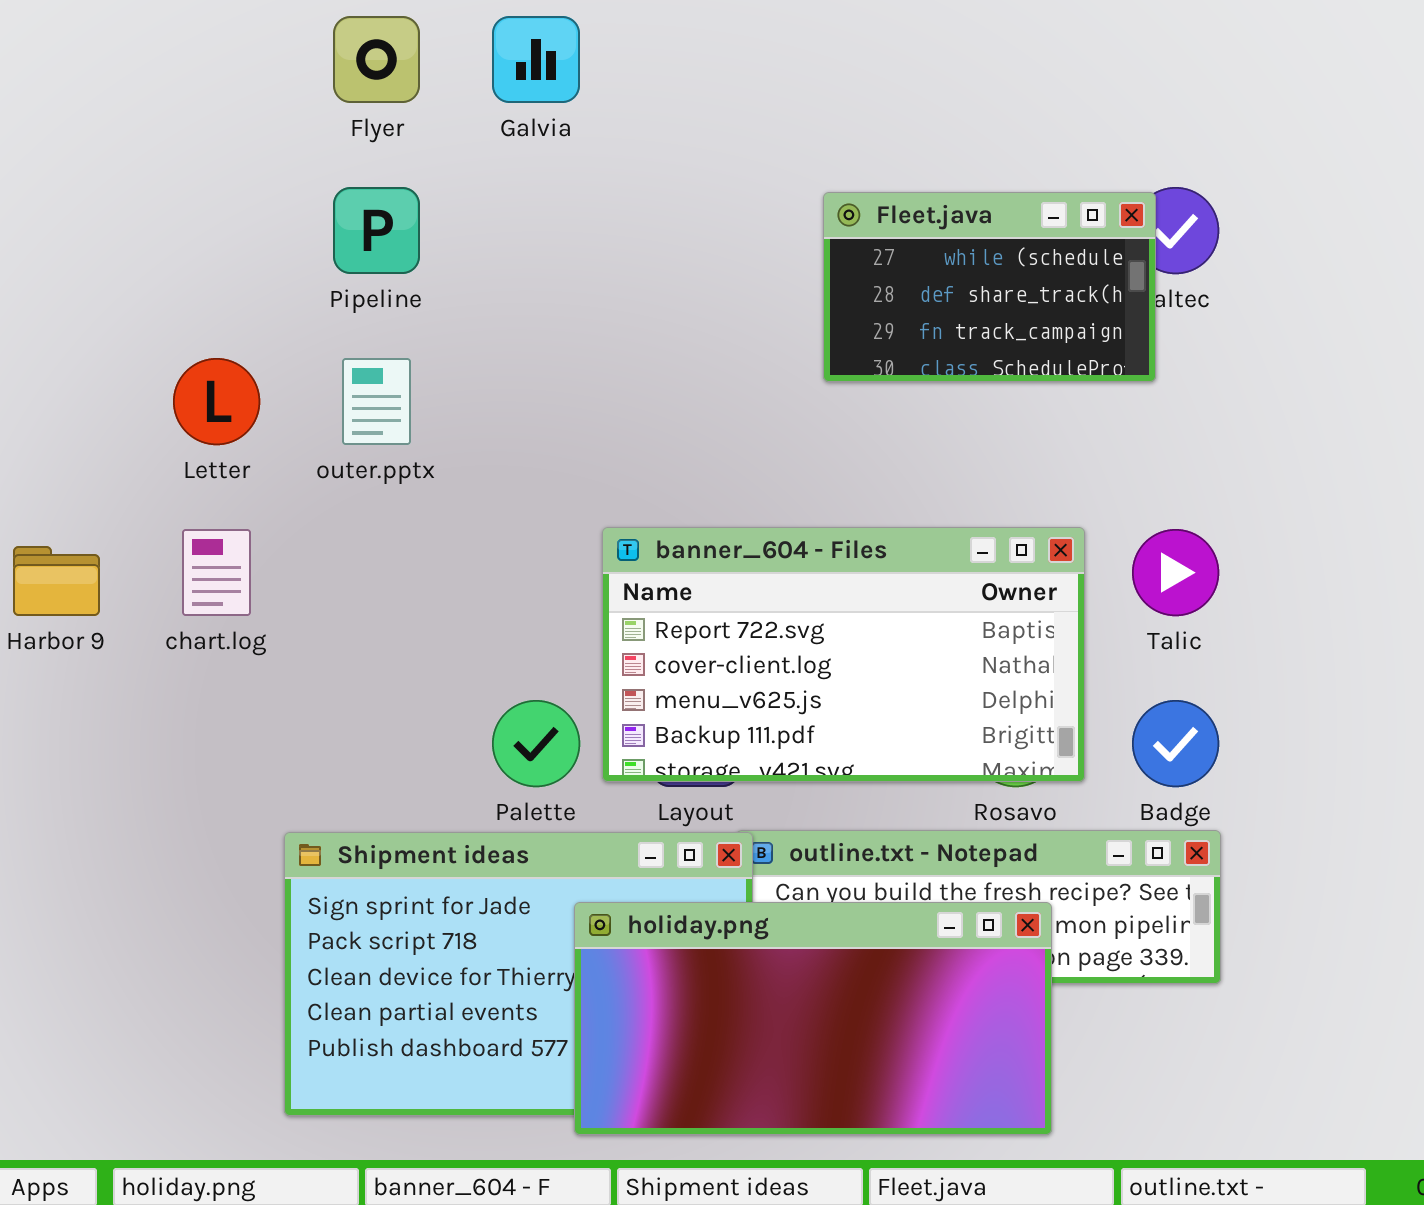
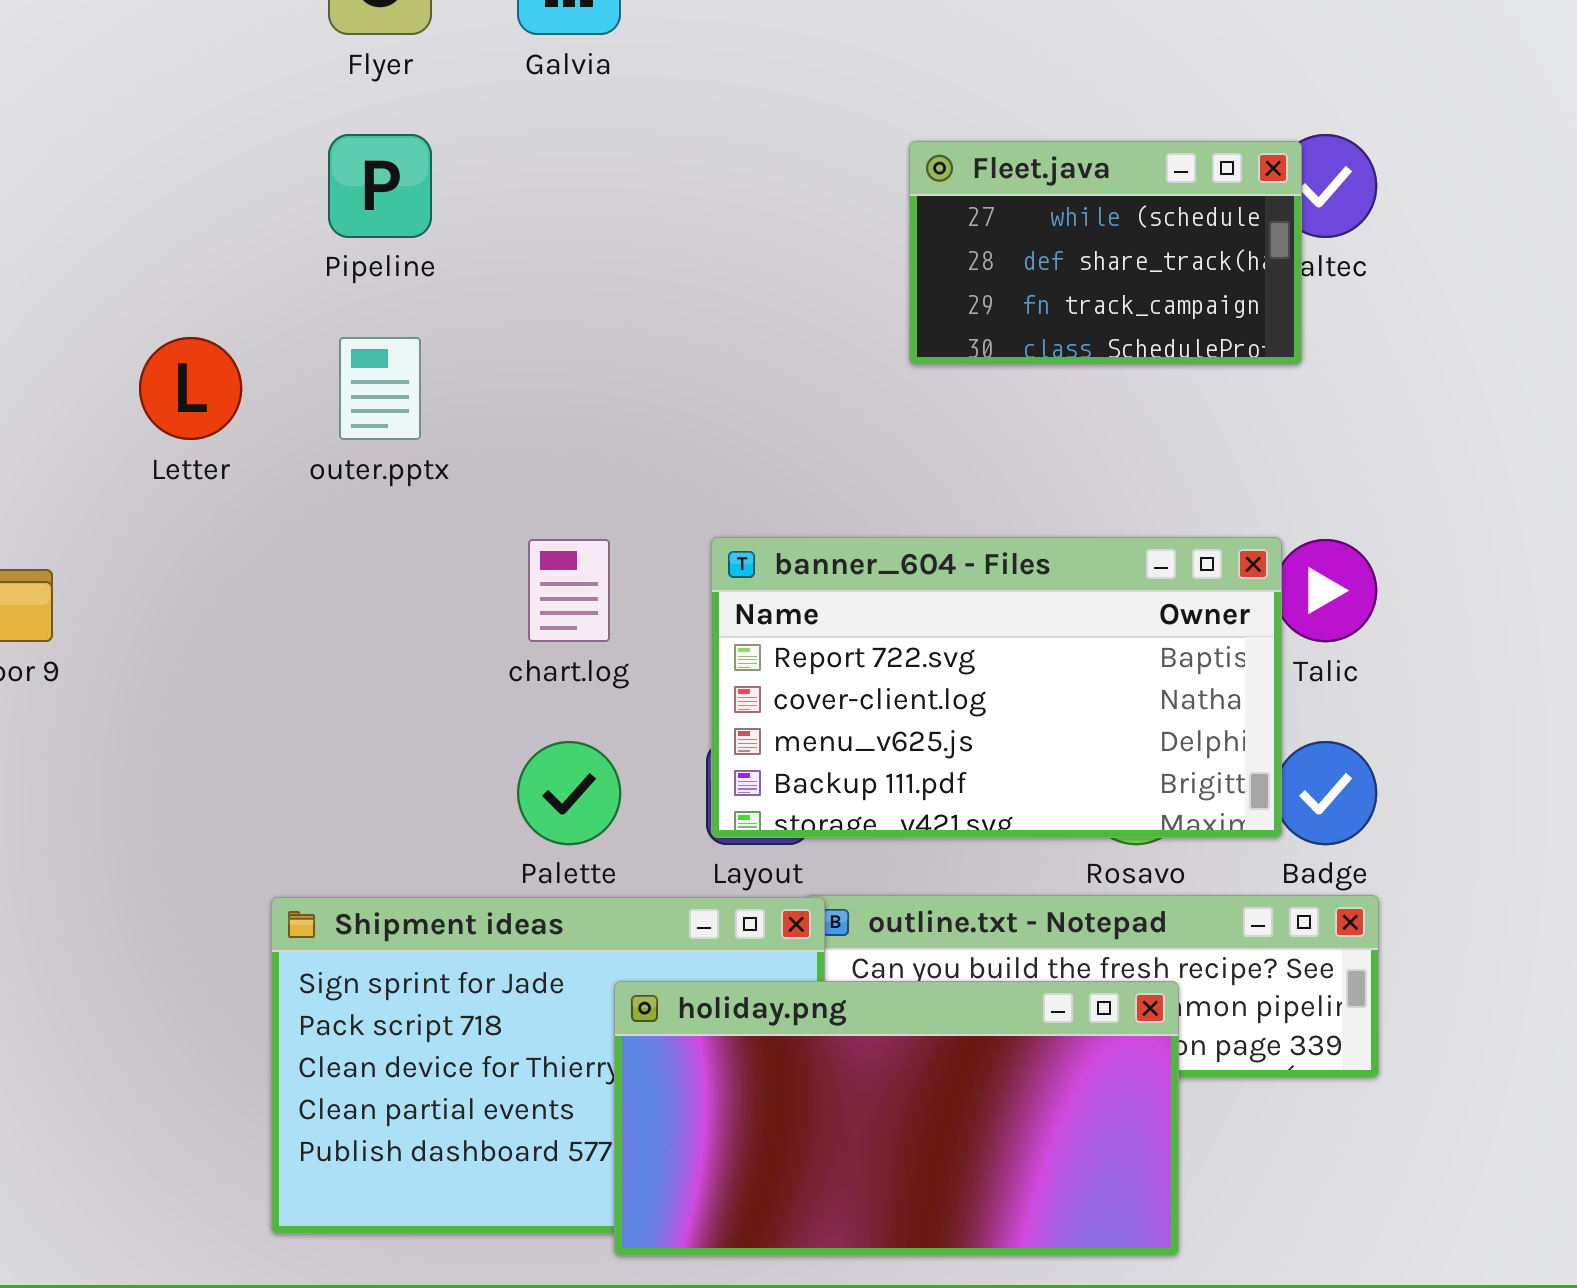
banner_604 - Files: [602,527,1085,782] -> [711,537,1282,838], moved
chart.log: [182,529,251,616] -> [528,539,610,642], moved

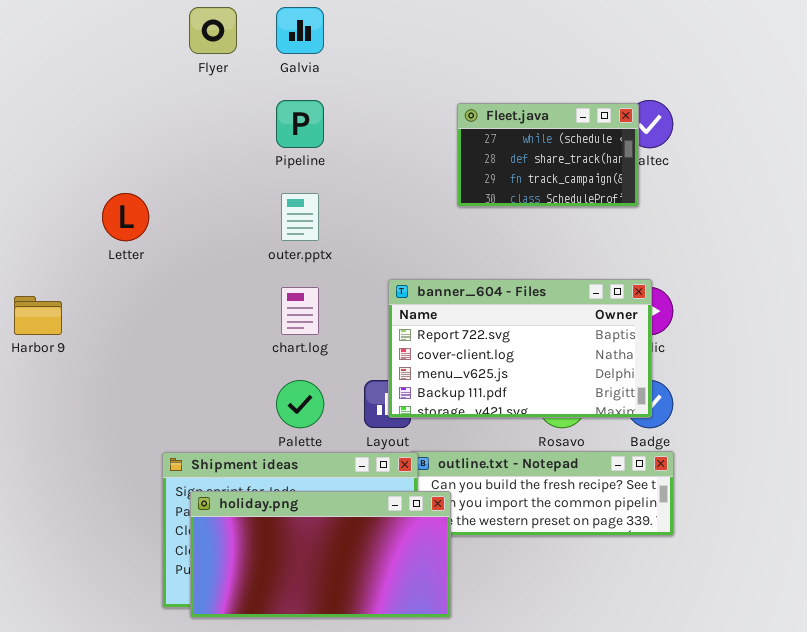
Pipeline: [328,134,432,238] -> [276,100,324,148], moved
outer.pptx: [339,337,421,440] -> [281,193,319,241], moved
banner_604 - Files: [711,537,1282,838] -> [388,279,652,418], moved
holiday.png: [614,981,1179,1256] -> [190,491,451,618], moved

